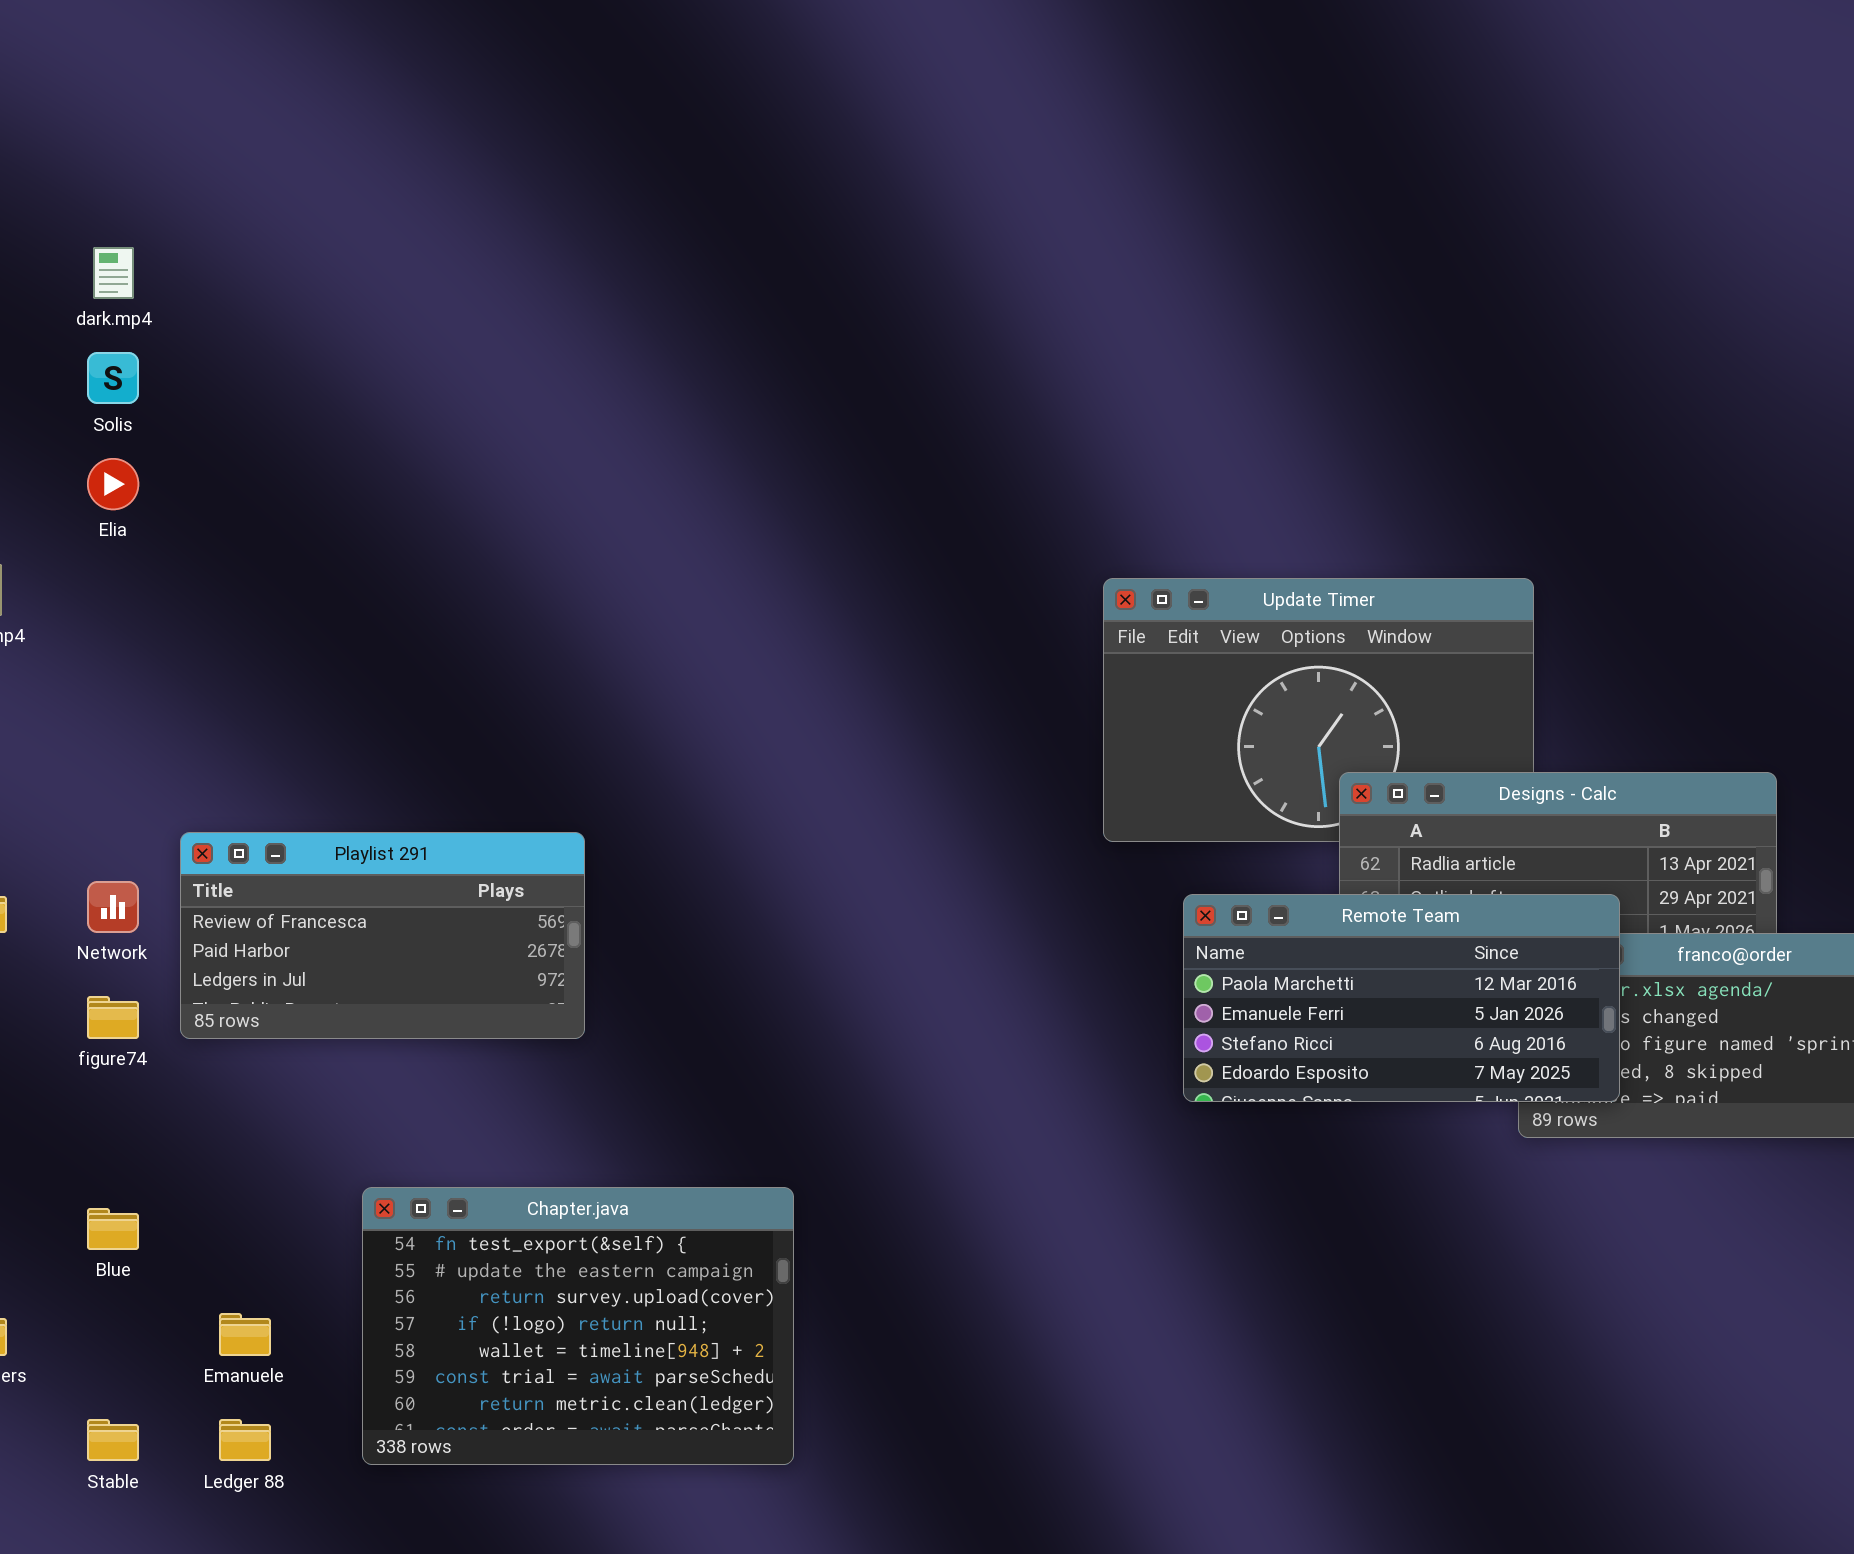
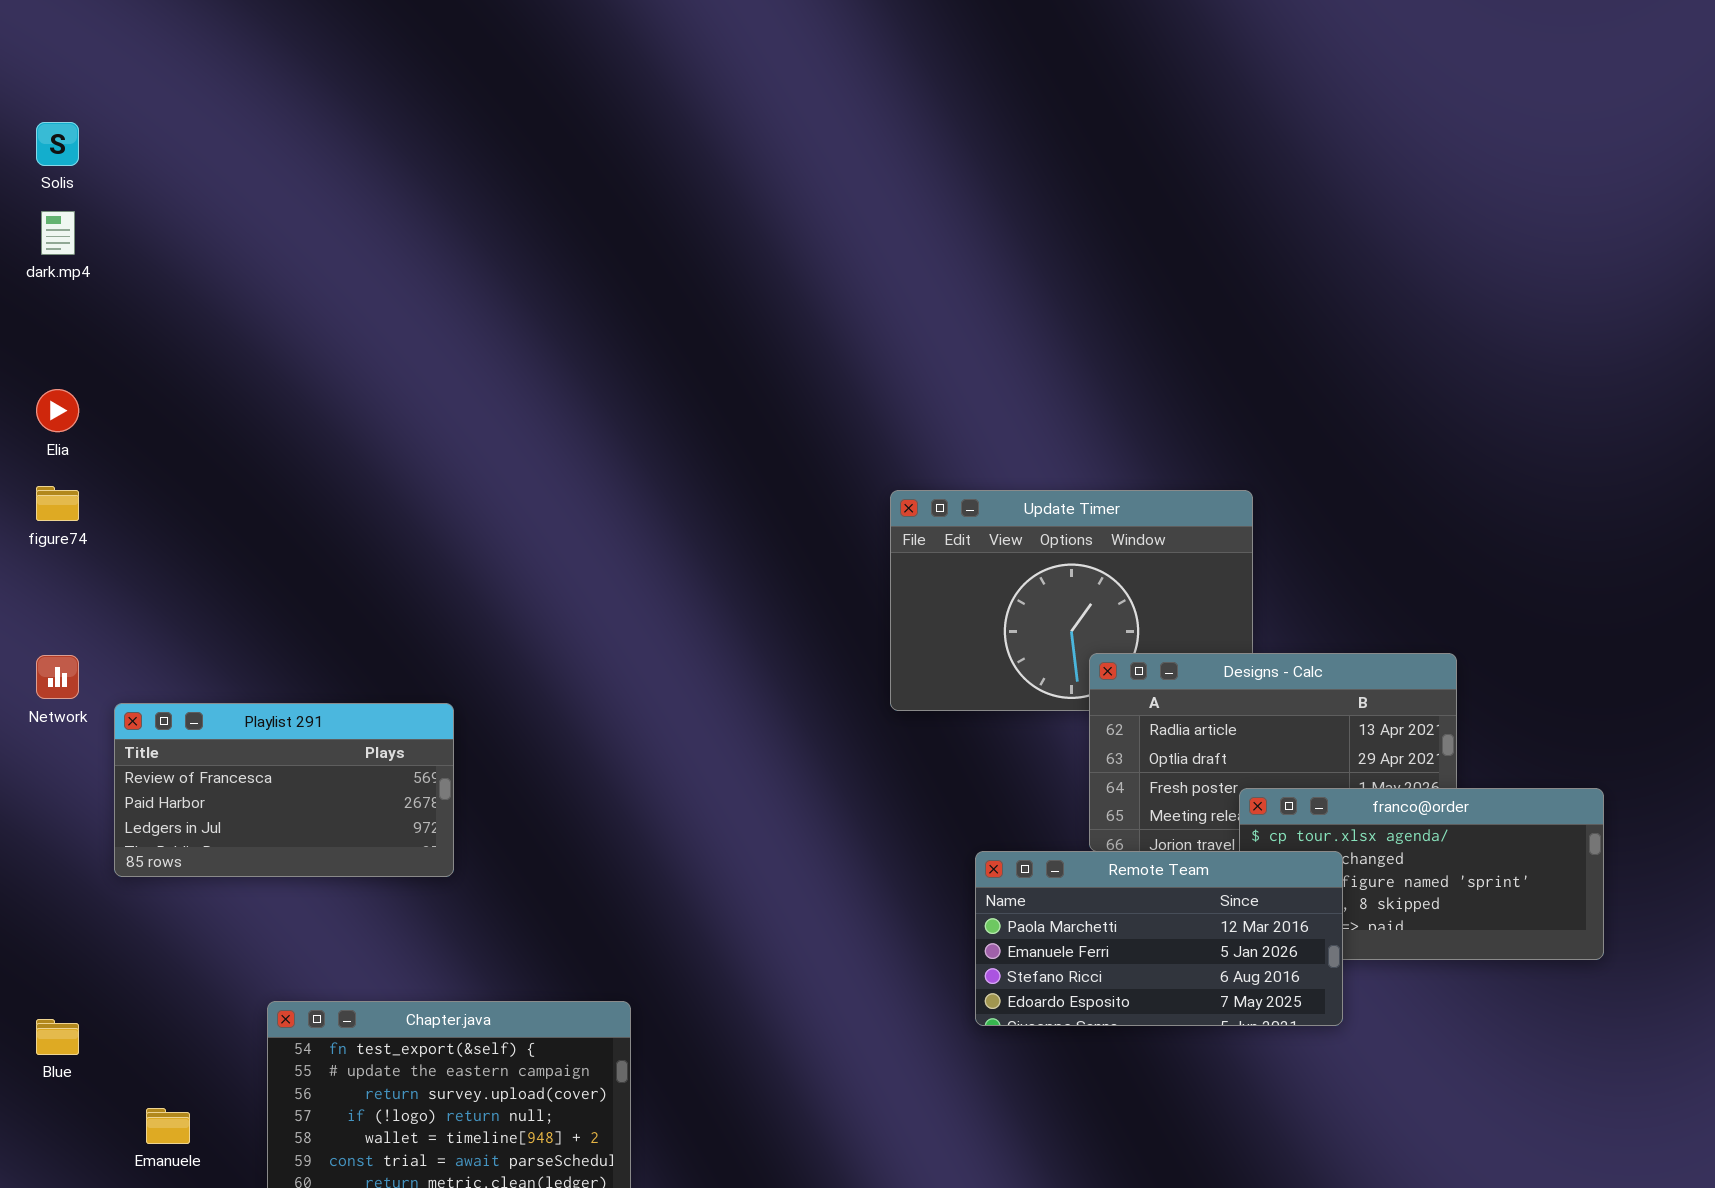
Solis: [87,352,139,404] -> [36,122,79,166], moved
Network: [87,881,139,933] -> [36,655,79,699], moved
Remote Team: [1183,894,1620,1102] -> [975,851,1343,1026], moved
figure74: [87,996,139,1039] -> [36,486,79,521], moved

